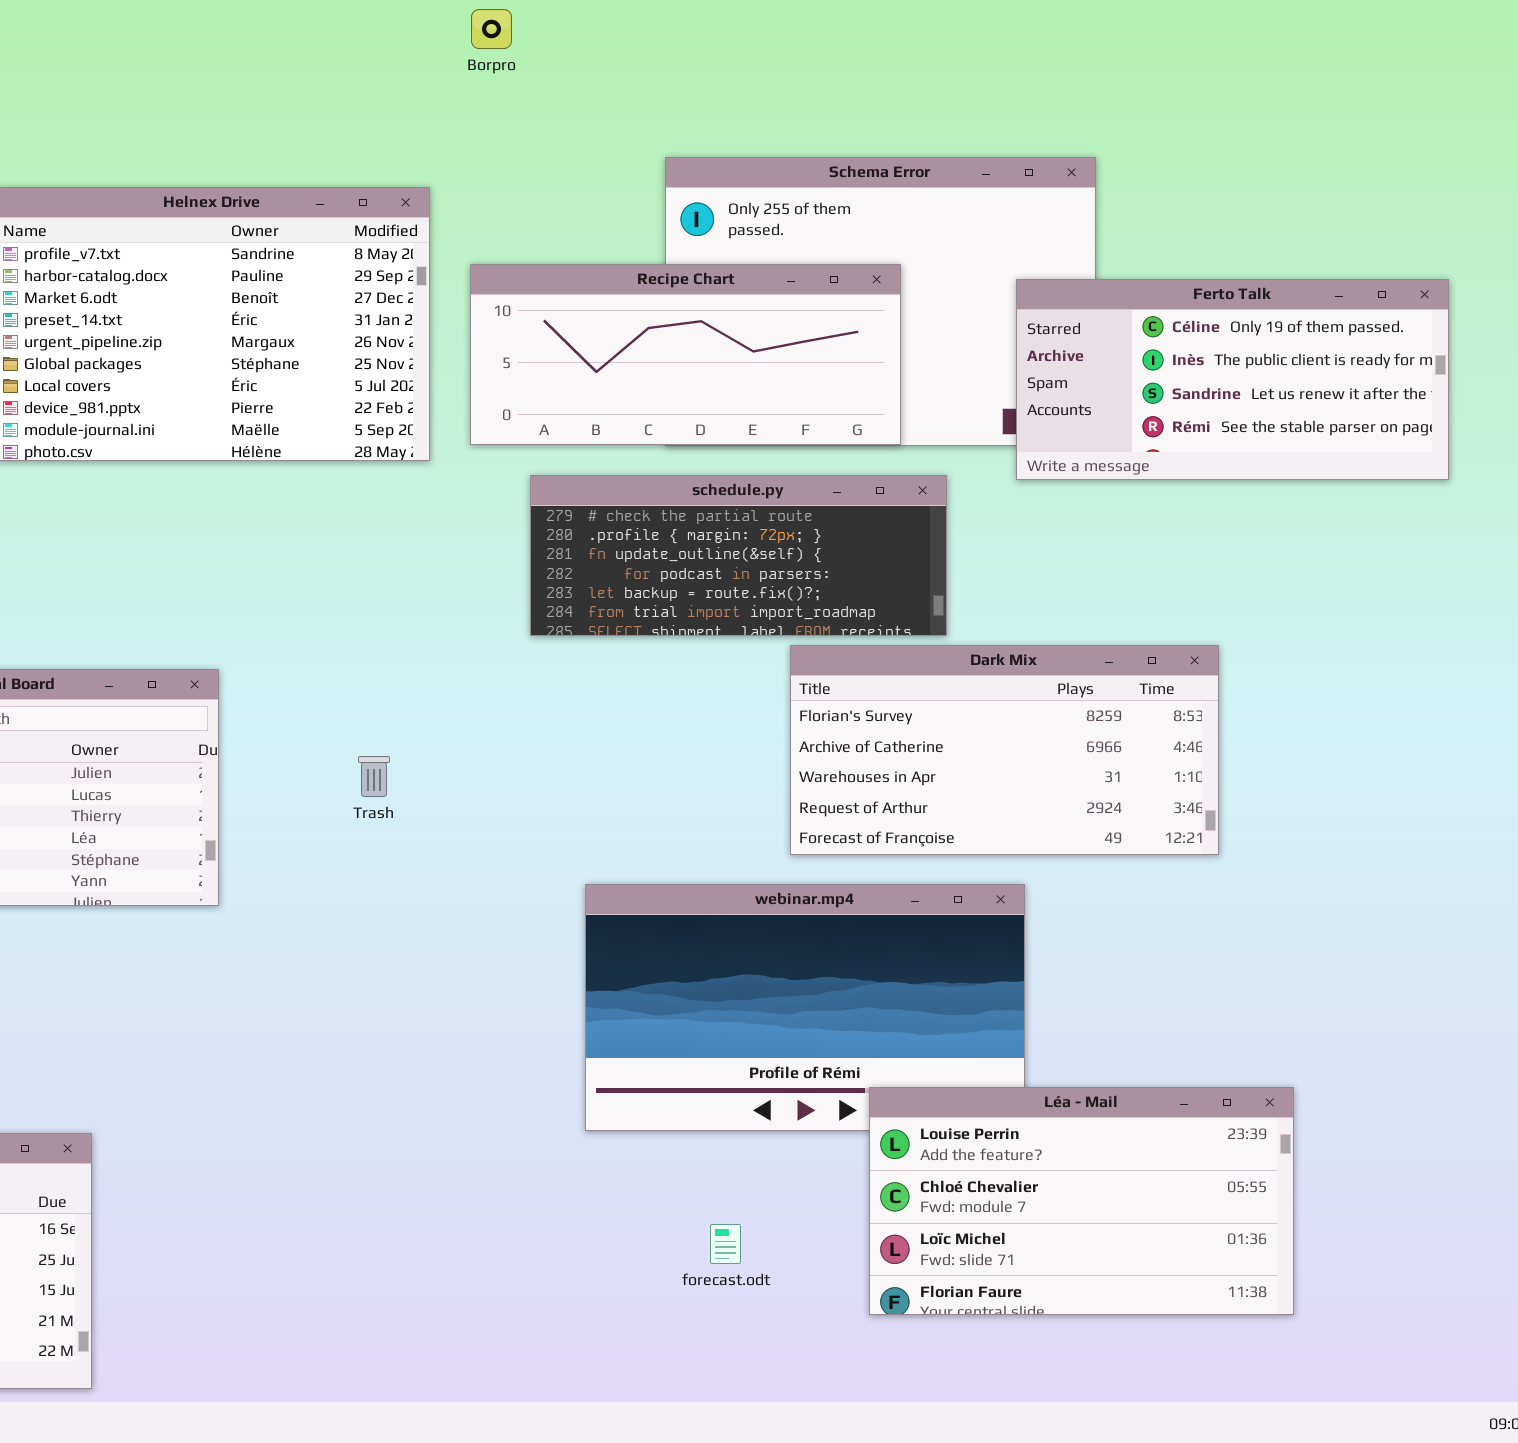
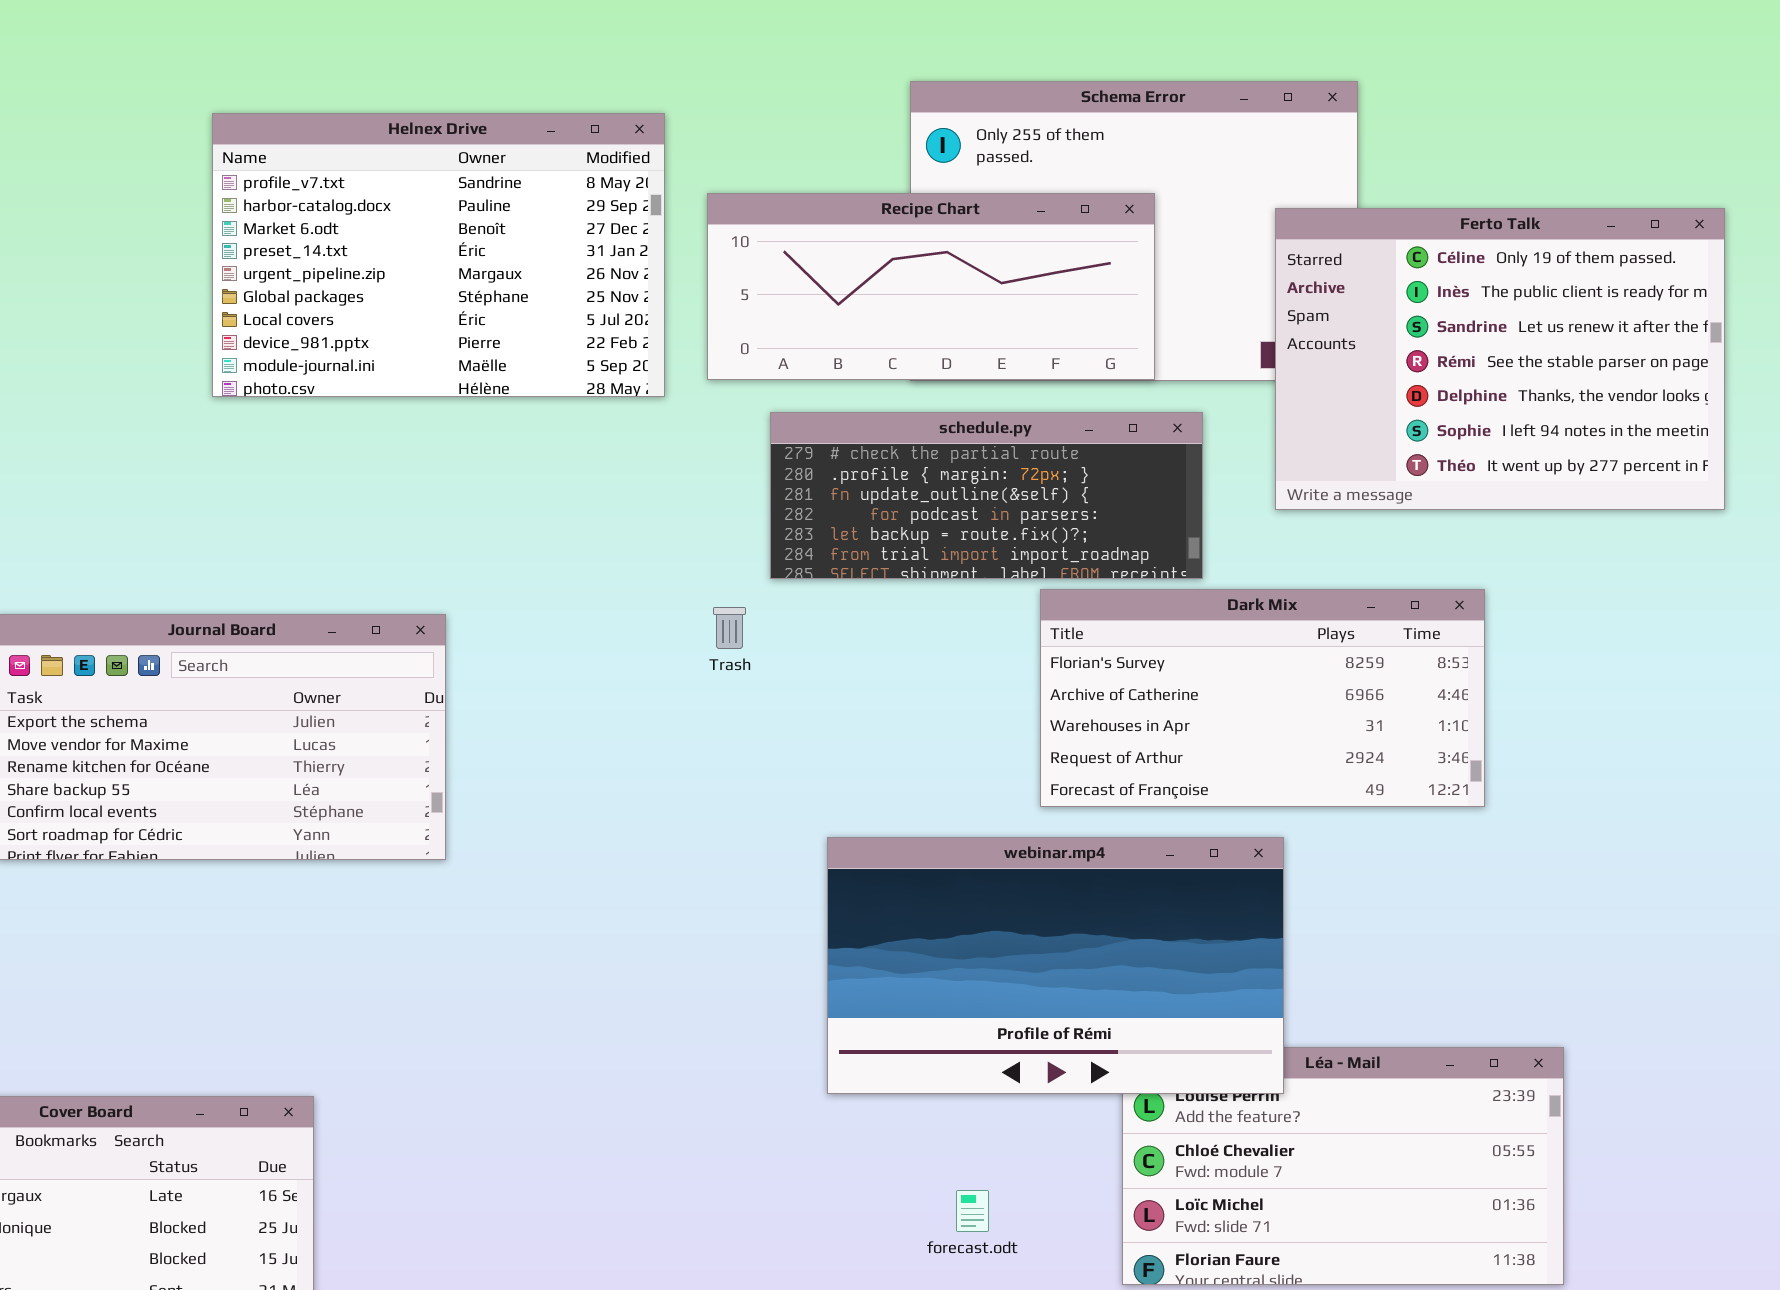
Ferto Talk: [1016,279,1449,480] -> [1275,208,1725,510], resized
Trash: [358,756,390,797] -> [713,607,746,649], moved
webinar.mp4: [585,884,1025,1131] -> [827,837,1284,1094], raised

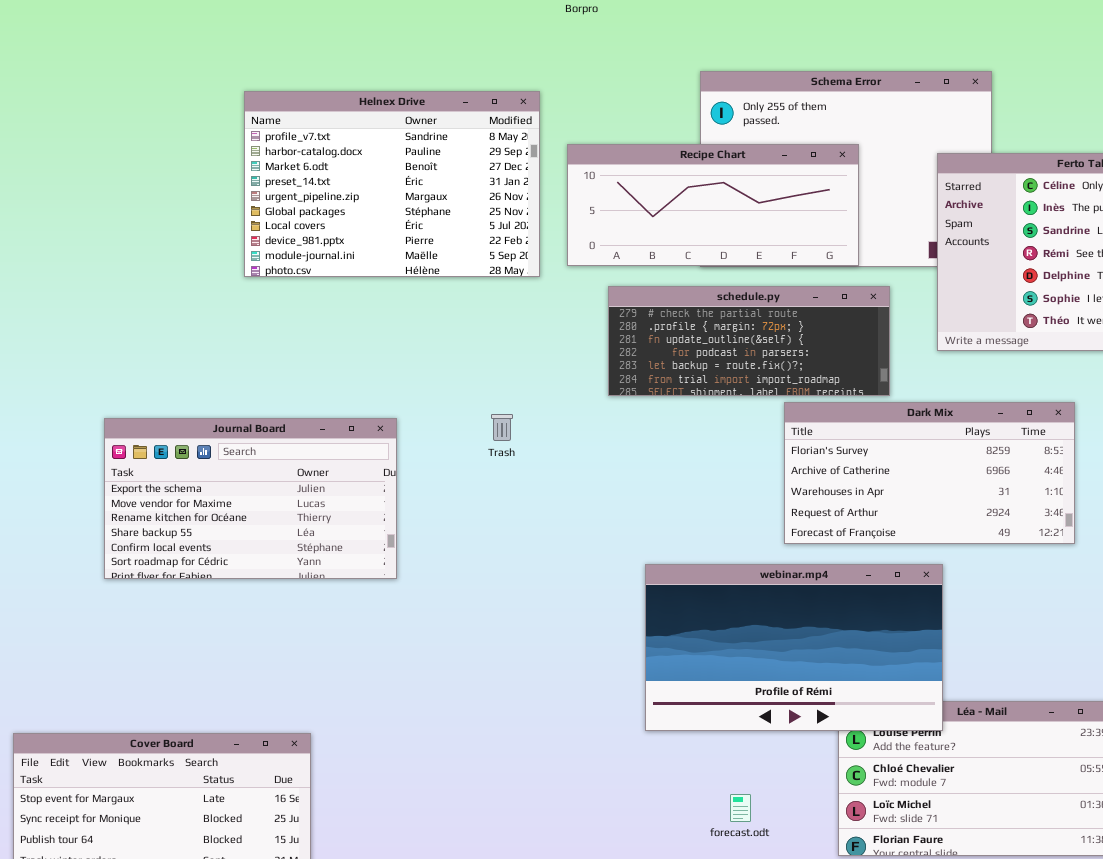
Trash: [713,607,746,649] -> [491,414,513,441], moved

